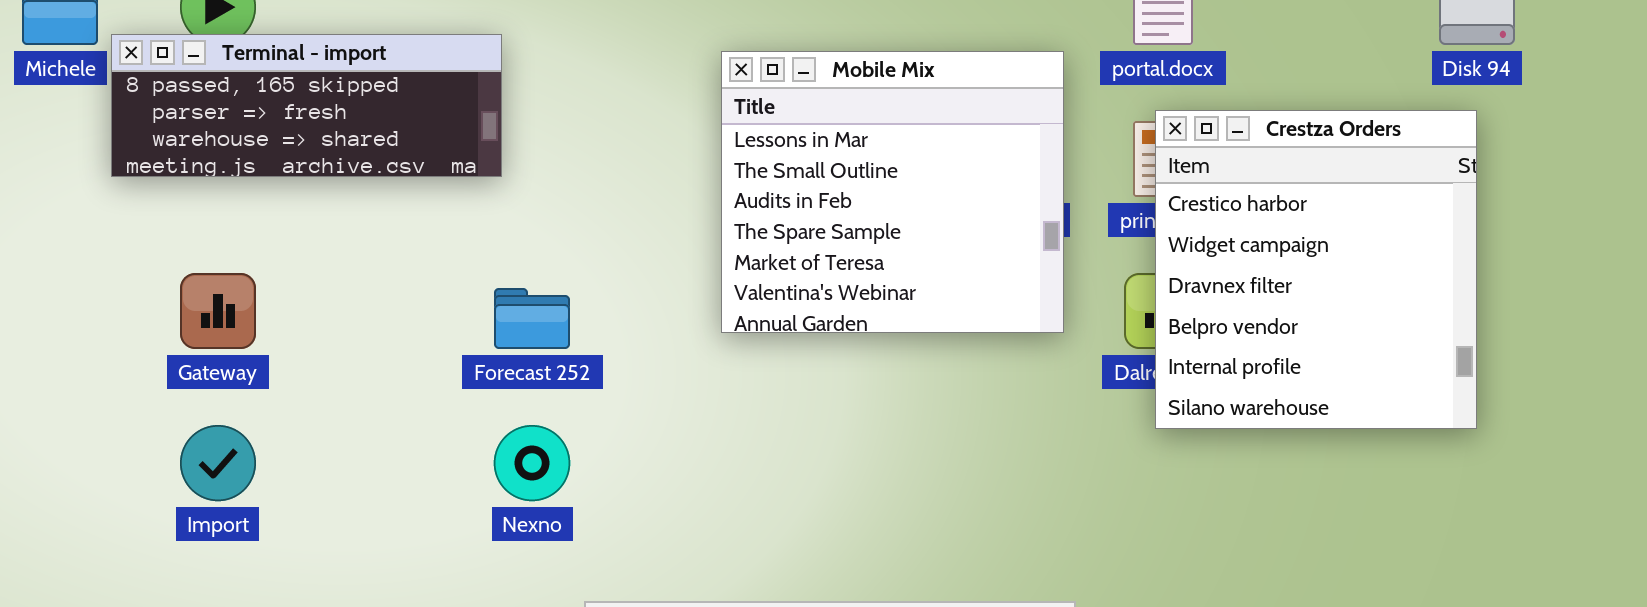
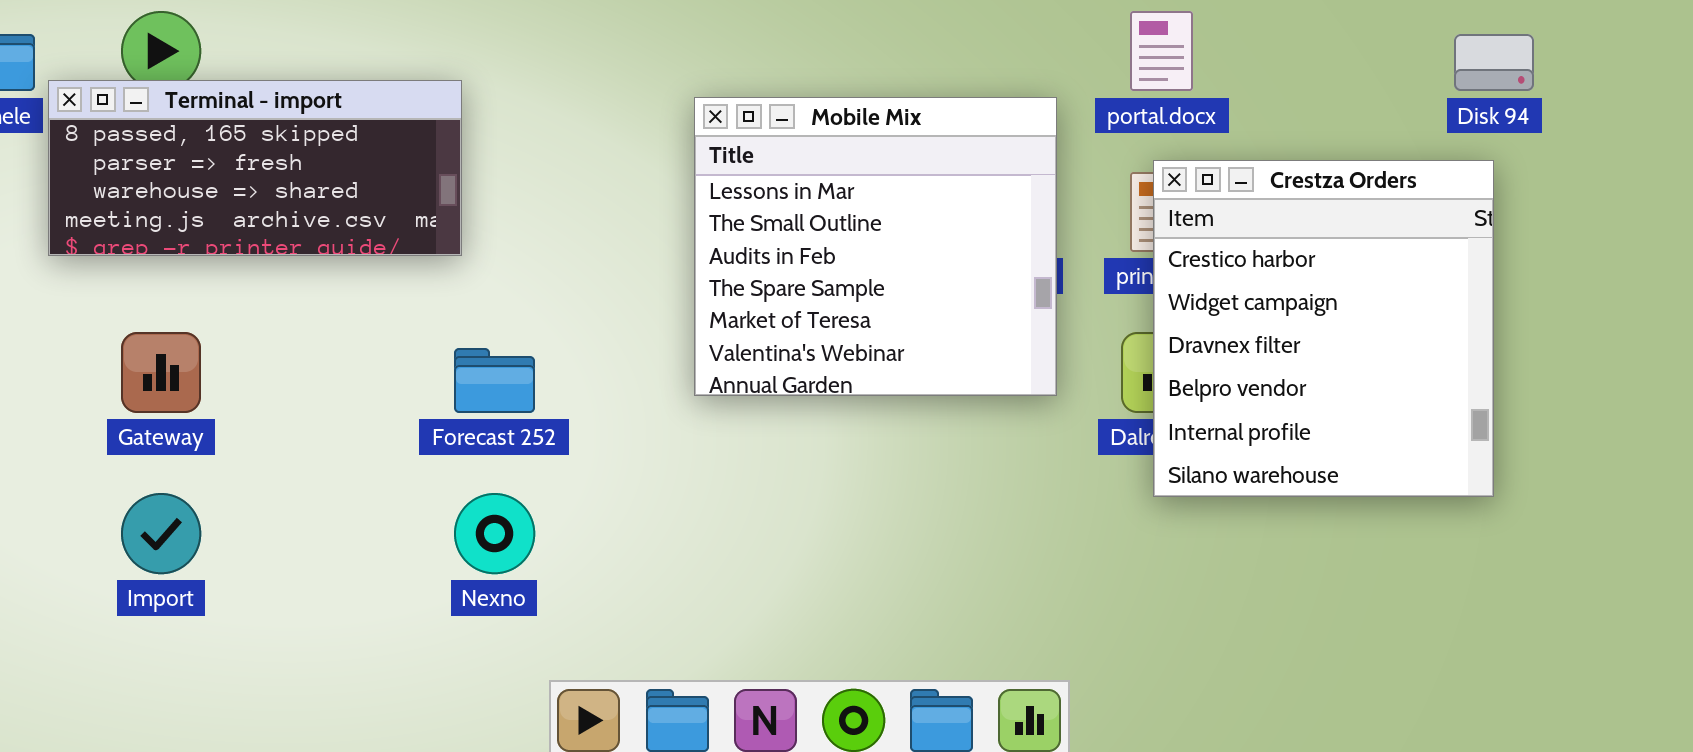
Terminal - import: [111,34,502,177] -> [48,80,462,256], resized

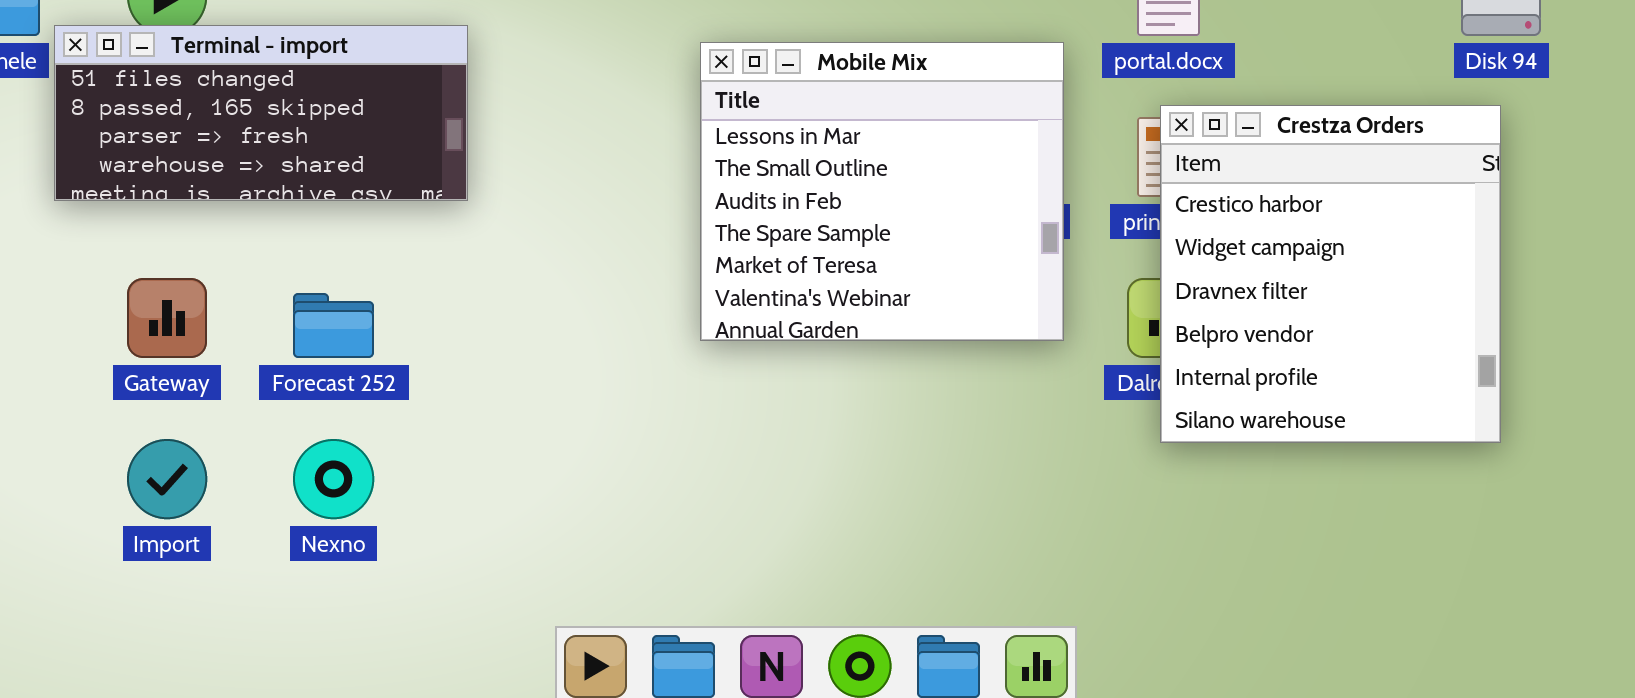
Terminal - import: [48,80,462,256] -> [54,25,468,201], scrolled up 1 row
Forecast 252: [454,348,535,413] -> [293,293,374,358], moved
Nexno: [454,493,535,574] -> [293,439,374,519], moved

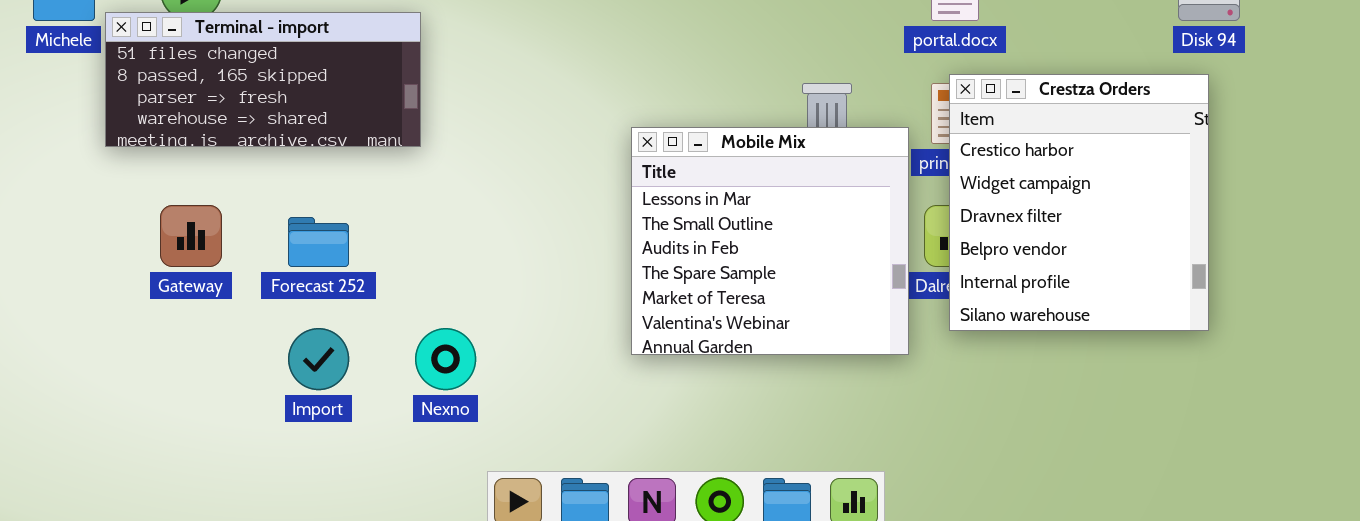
Mobile Mix: [700,42,1064,341] -> [631,127,909,355], moved
Import: [127,439,207,519] -> [288,328,349,390], moved
Nexno: [293,439,374,519] -> [415,328,476,390], moved

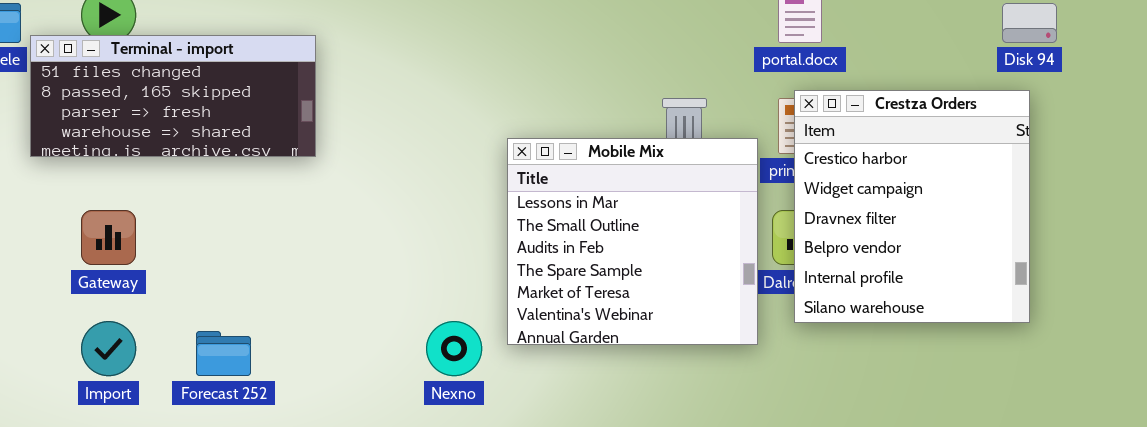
Forecast 252: [288,217,349,267] -> [196,331,251,376], moved
Import: [288,328,349,390] -> [81,321,136,376], moved
Nexno: [415,328,476,390] -> [426,321,482,376], moved

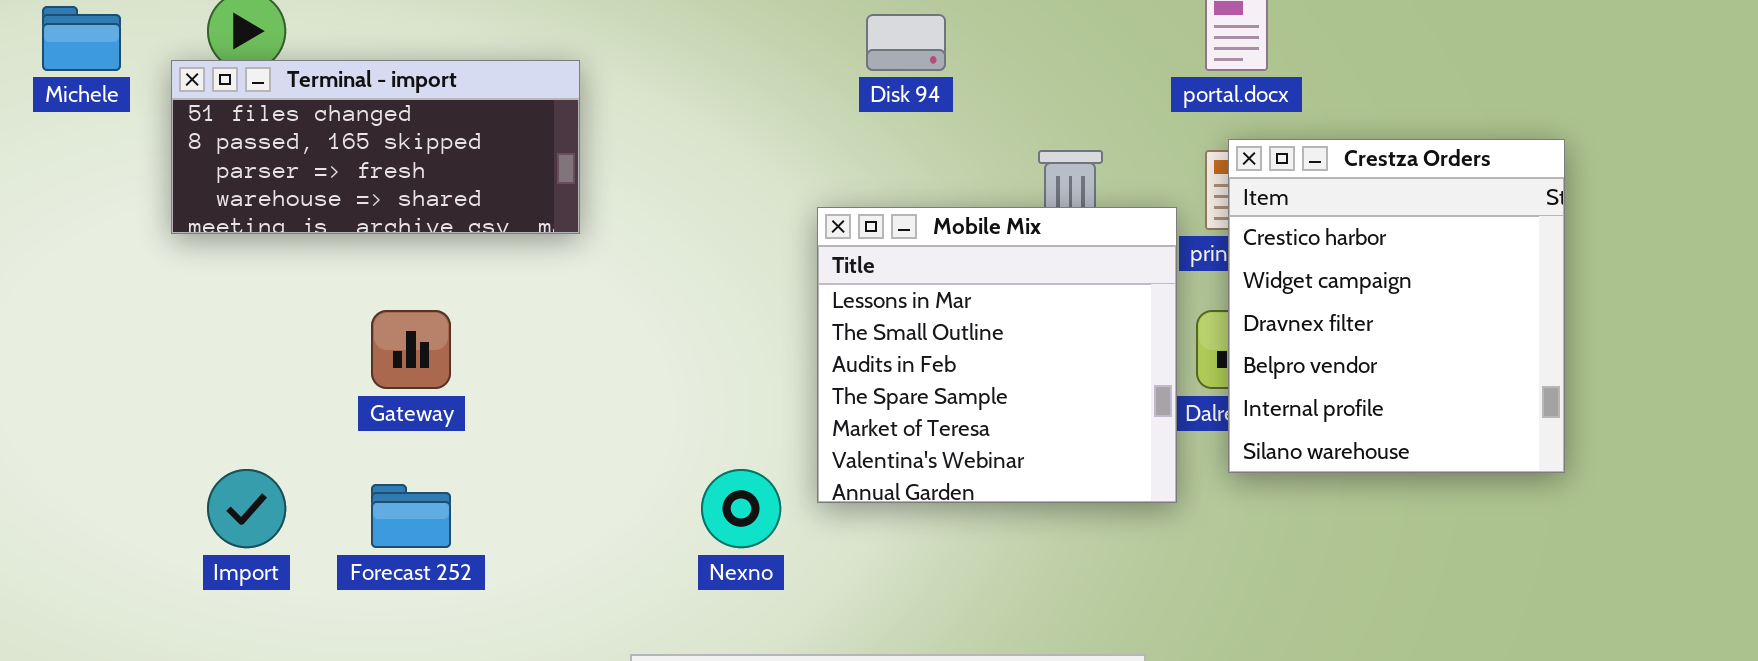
Disk 94: [1002,3,1057,43] -> [866,14,946,71], moved
Terminal - import: [30,35,316,157] -> [171,60,580,234], moved
Gateway: [81,210,136,265] -> [371,310,451,389], moved

